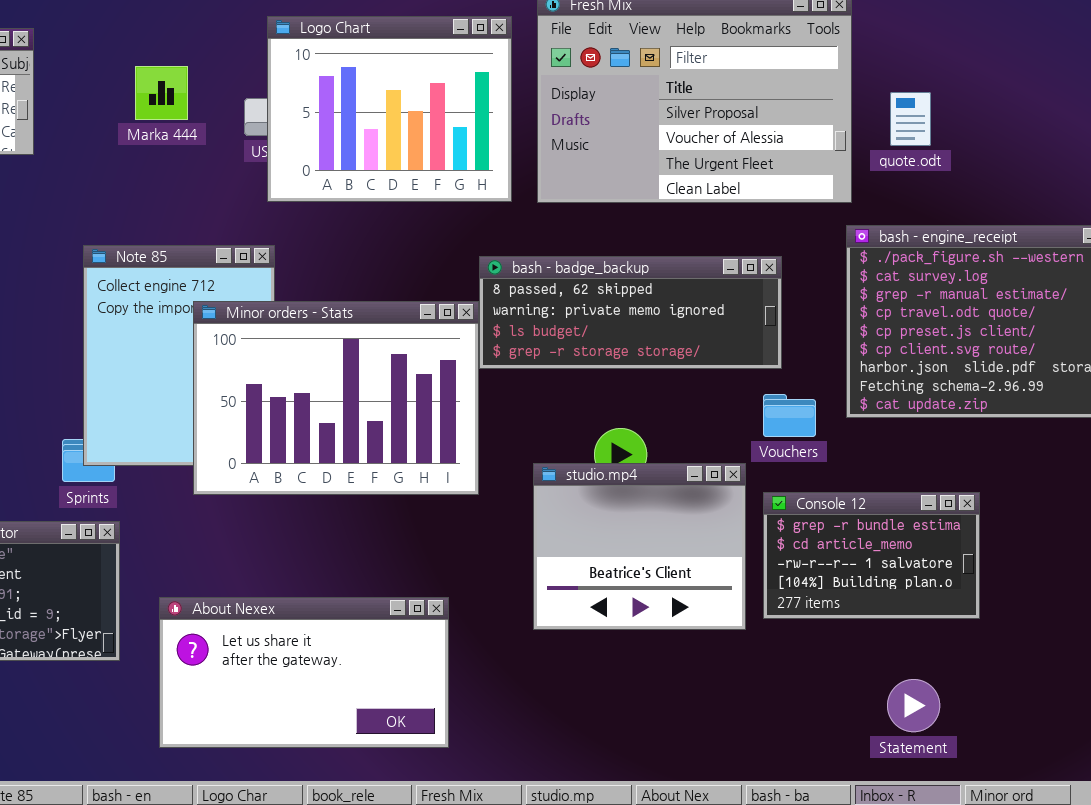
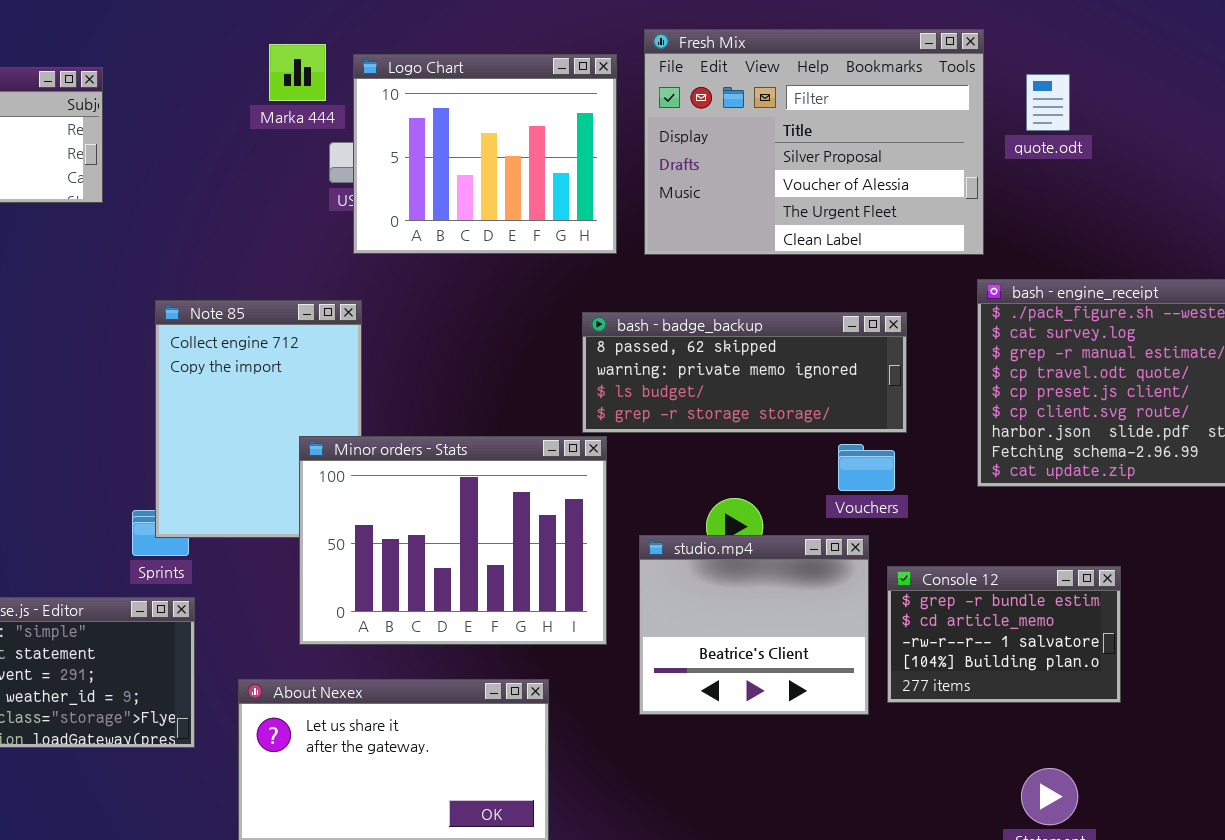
Marka 444: [135,66,188,120] -> [269,44,326,101], moved
quote.odt: [890,92,931,146] -> [1026,74,1070,131], moved
Minor orders - Stats: [193,301,479,495] -> [299,436,607,645], moved
Vouchers: [763,394,816,437] -> [838,444,895,491], moved

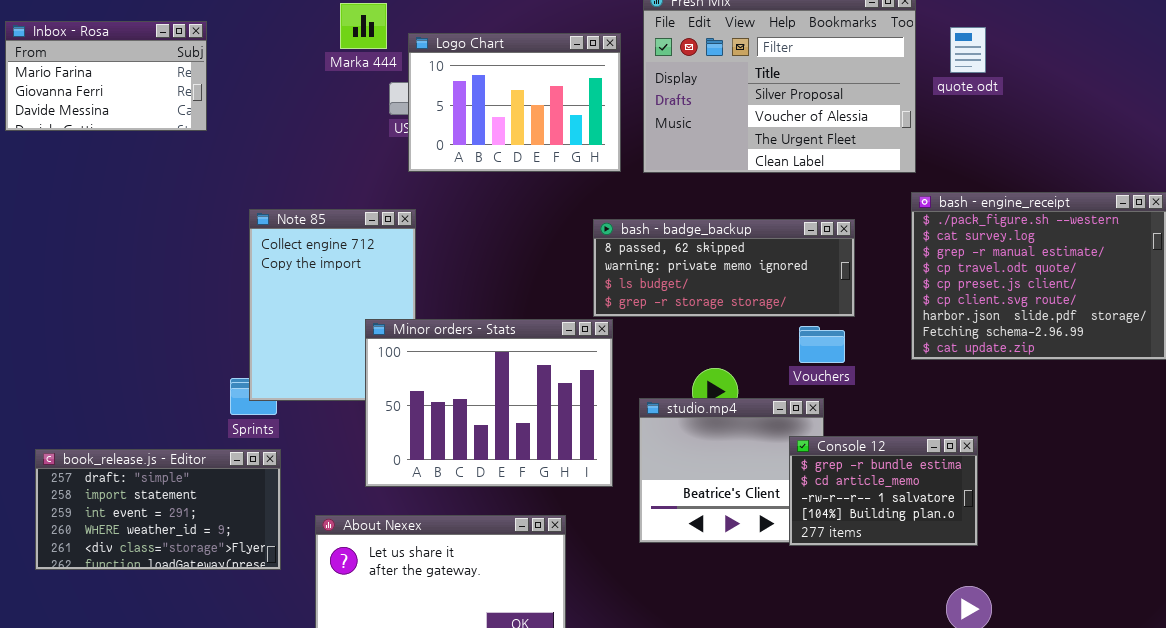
Logo Chart: [353,54,617,254] -> [408,33,621,172], resized
Console 12: [887,566,1121,703] -> [789,436,978,546], moved

